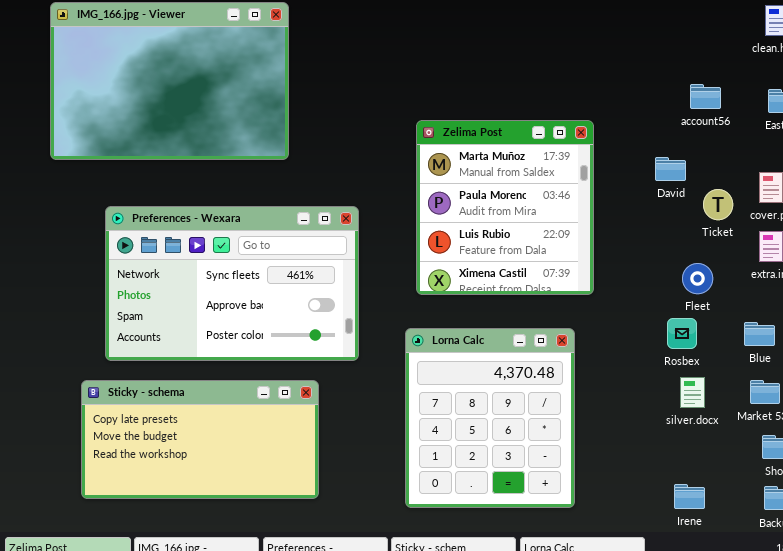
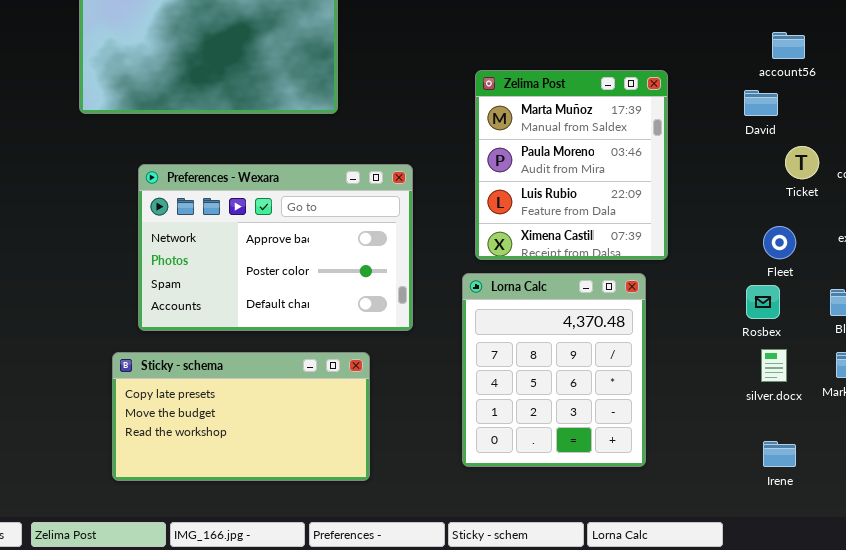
David: [655,157,686,181] -> [744,90,778,116], moved
Preferences - Wexara: [105,206,359,361] -> [138,164,413,331], scrolled down 1 row
Lorna Calc: [405,328,575,508] -> [462,273,646,467], moved
Irene: [674,484,705,509] -> [763,441,796,467], moved

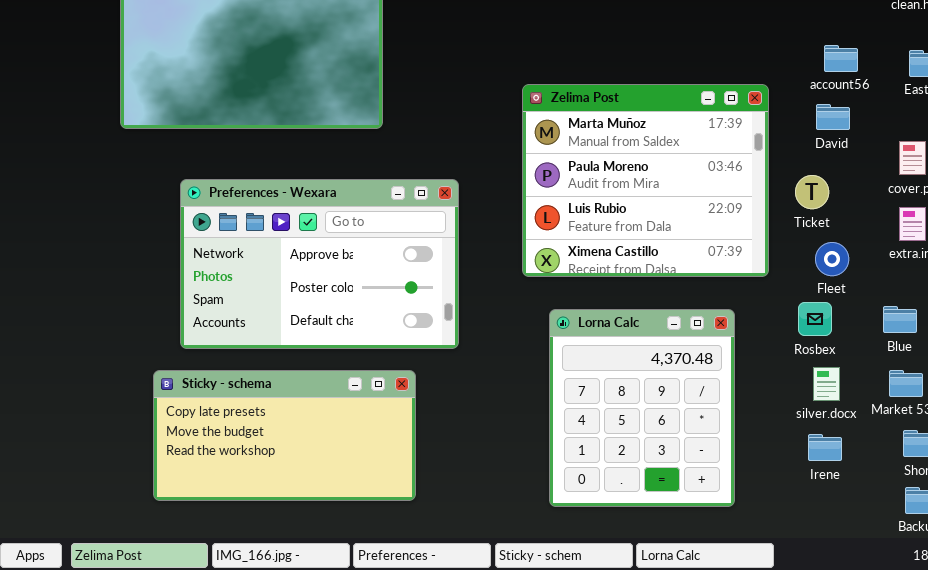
Zelima Post: [475,70,668,260] -> [522,84,769,277], resized
David: [744,90,778,116] -> [816,104,850,130], moved
Ticket: [785,146,819,179] -> [795,175,829,209], moved
Lorna Calc: [462,273,646,467] -> [549,309,735,507], moved
Irene: [763,441,796,467] -> [808,434,842,461], moved

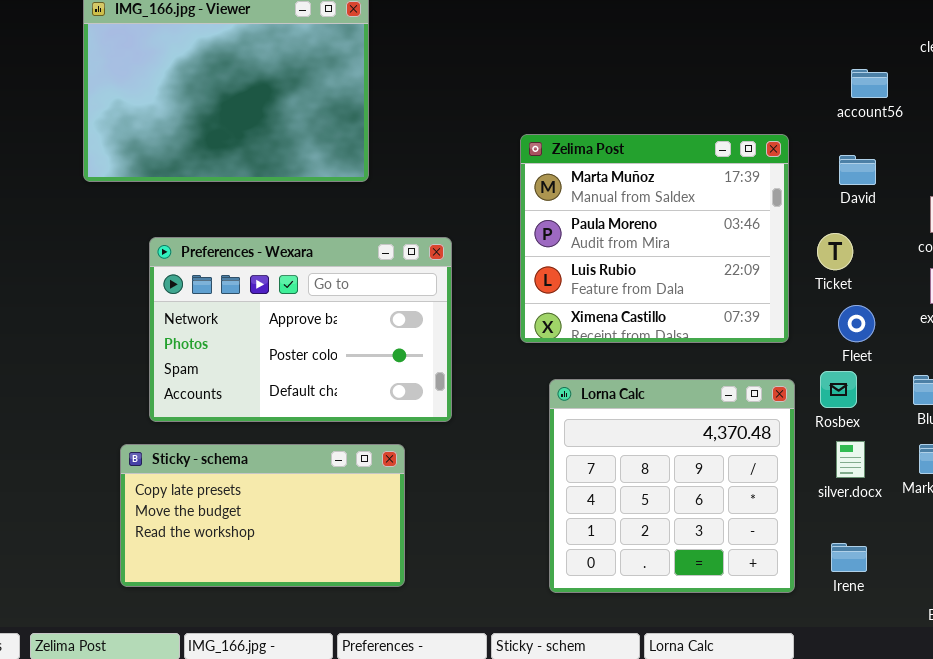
account56: [824,45,858,72] -> [851,69,888,98], moved
Lorna Calc: [549,309,735,507] -> [549,379,795,593], resized
Irene: [808,434,842,461] -> [831,543,867,572], moved

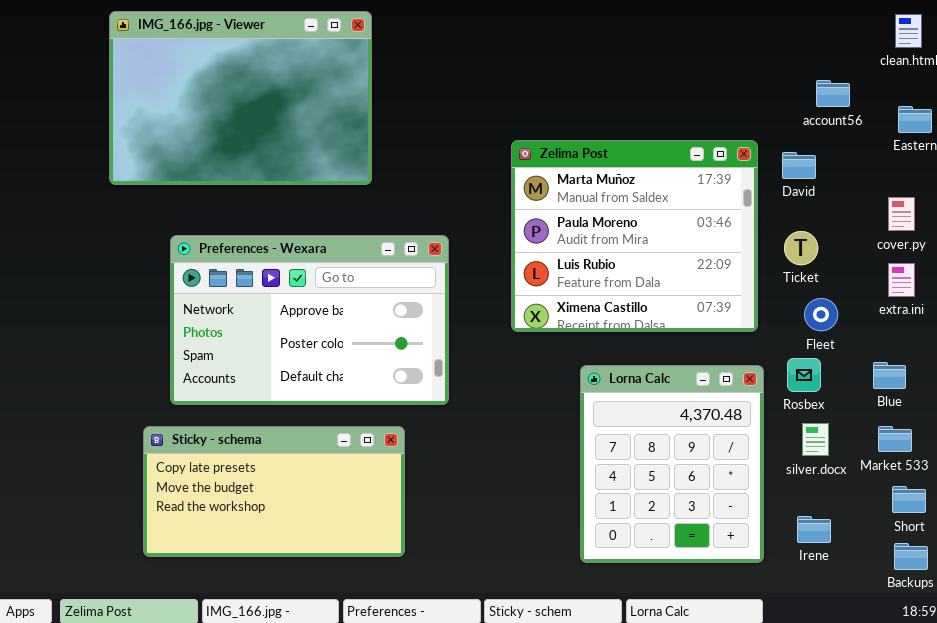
David: [839,155,876,185] -> [782,152,816,179], moved
Lorna Calc: [549,379,795,593] -> [580,365,764,563], resized

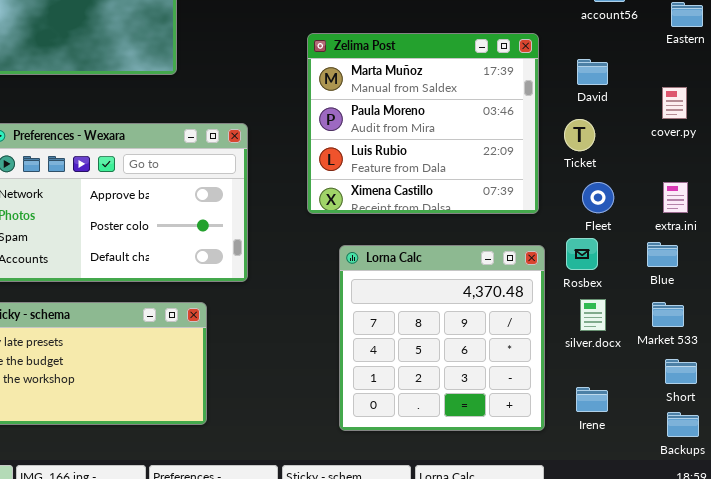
David: [782,152,816,179] -> [577,59,608,85], moved
extra.ini: [888,263,915,297] -> [663,182,688,213], moved
Lorna Calc: [580,365,764,563] -> [339,245,545,431], resized

